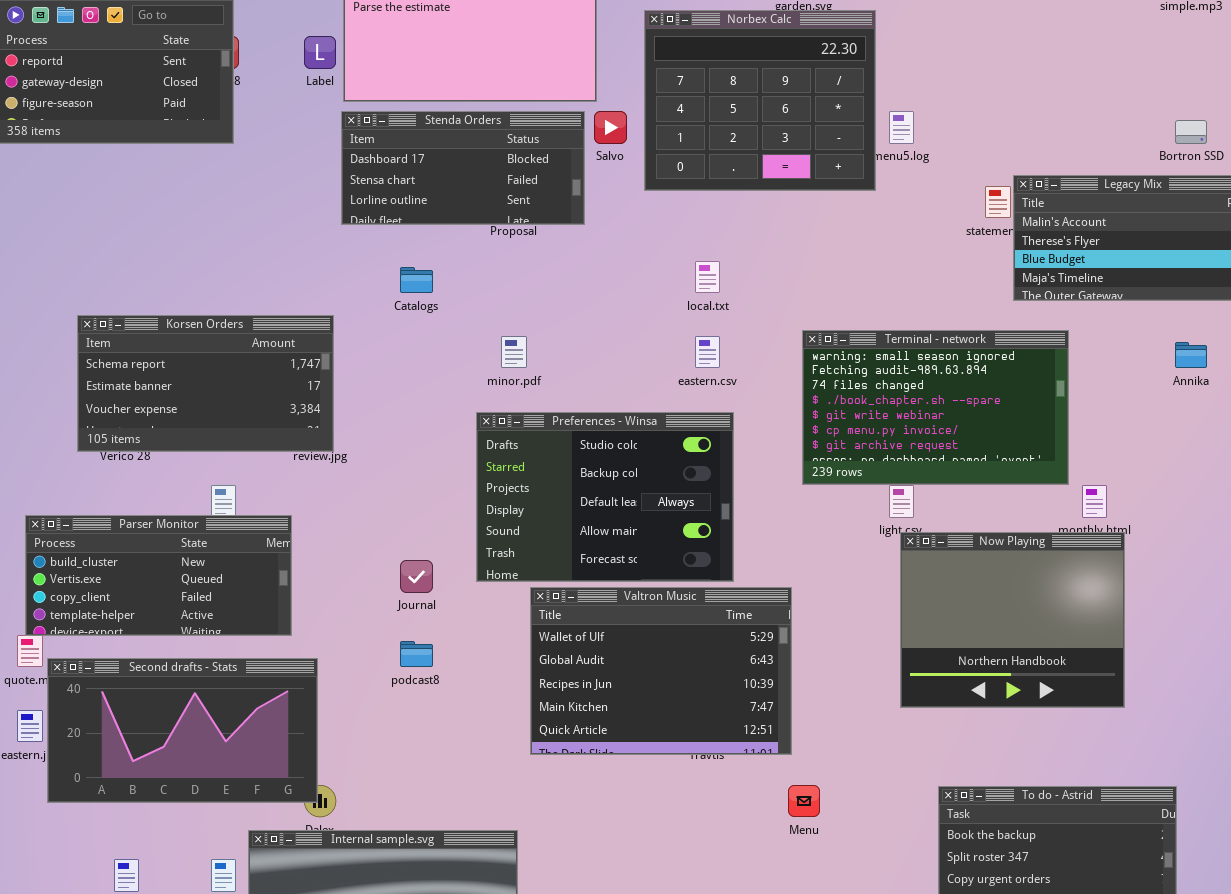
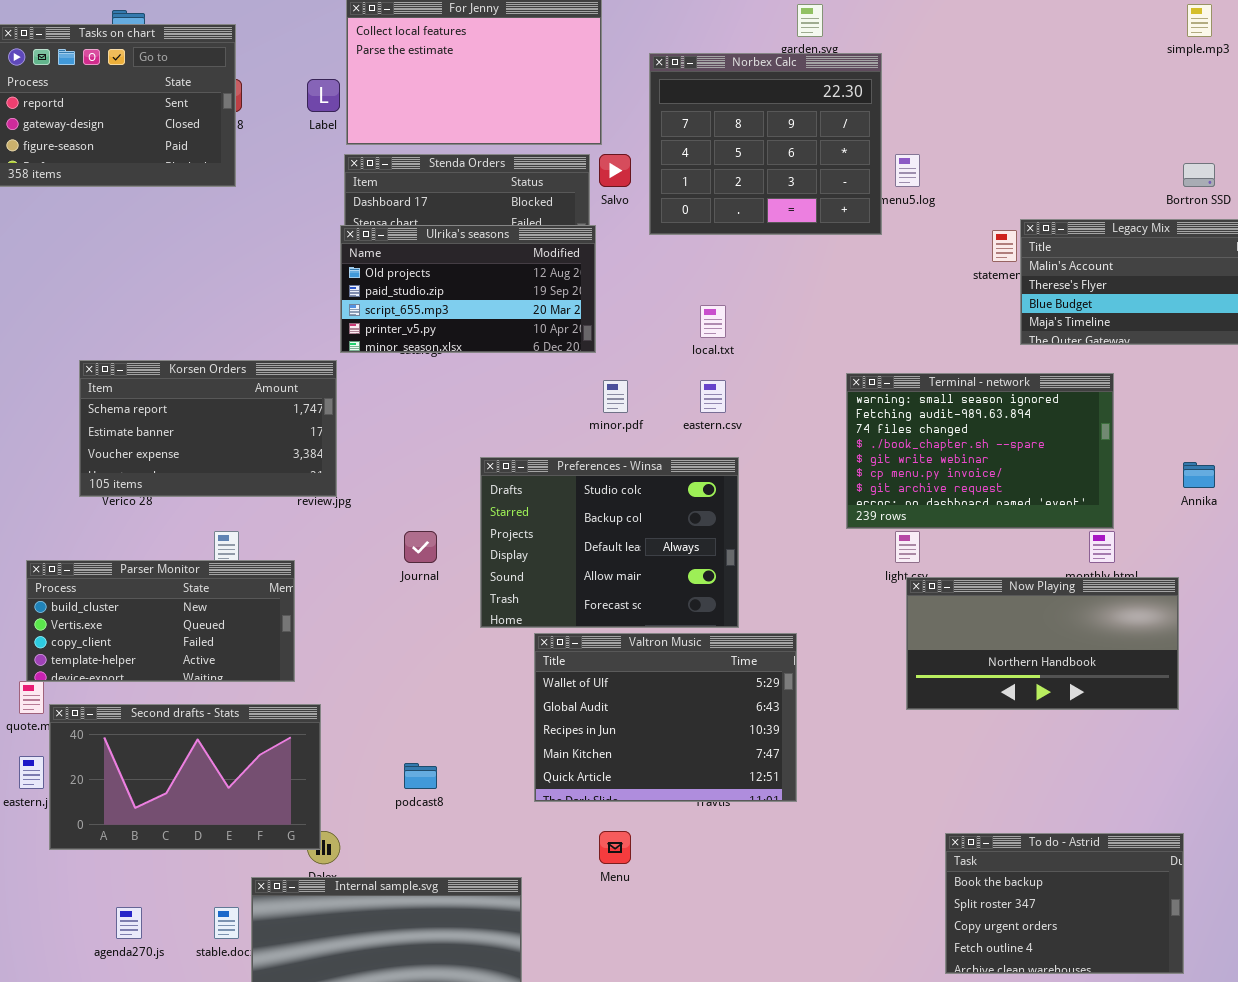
Ulrika's seasons: none -> [340,225,596,353], opened
Terminal - network: [802,330,1069,485] -> [846,373,1114,529], moved
minor.pdf: [501,336,527,368] -> [603,380,628,413], moved
Annika: [1175,342,1207,368] -> [1183,462,1215,488], moved
Now Playing: [900,532,1125,708] -> [906,577,1179,710], resized
Journal: [400,560,433,593] -> [404,531,437,563], moved
podcast8: [400,641,433,667] -> [404,763,437,789], moved
Menu: [788,785,820,817] -> [599,831,631,864], moved

